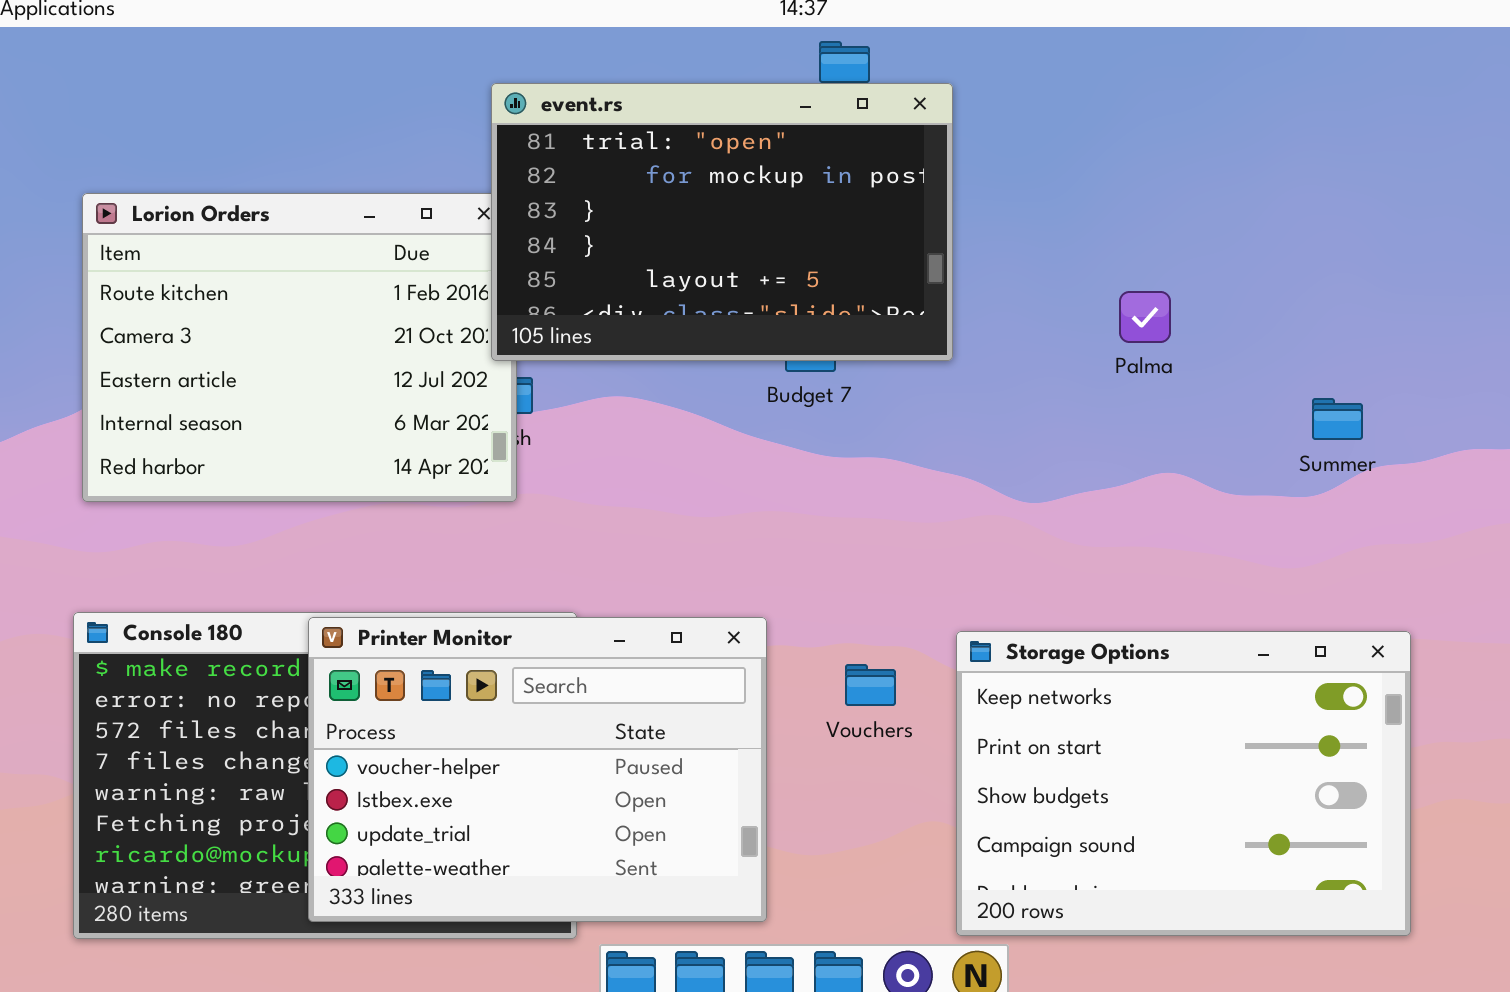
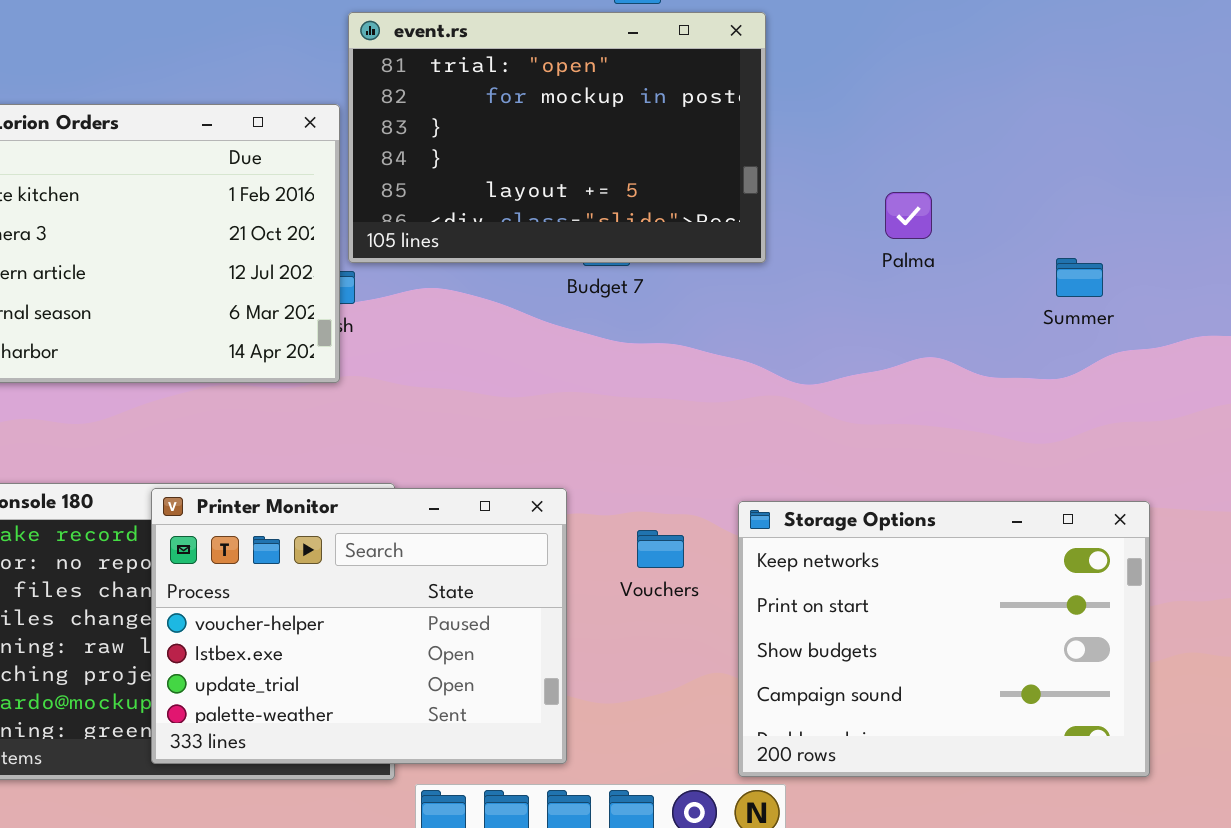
event.rs: [491,83,953,361] -> [348,12,766,263], moved
Summer: [1312,398,1363,440] -> [1056,258,1103,297], moved

